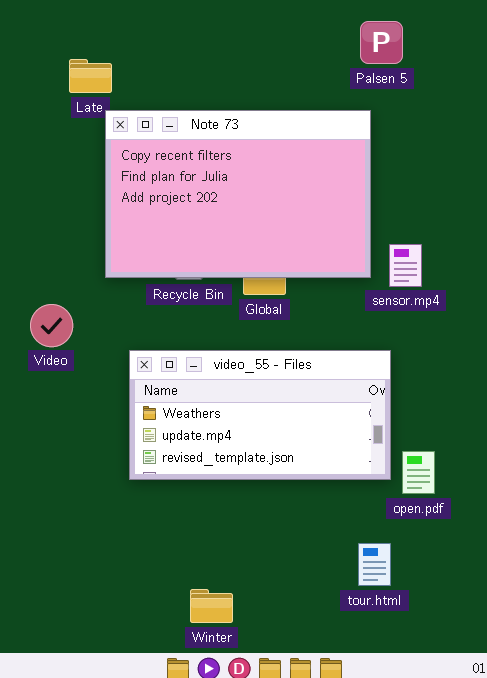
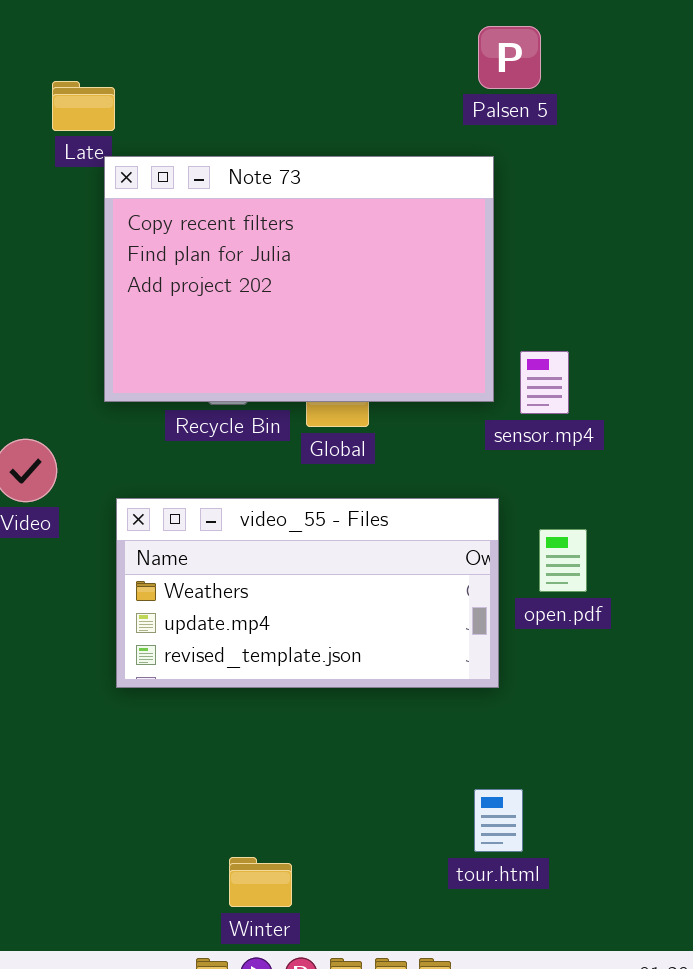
video_55 - Files: [129,350,391,480] -> [116,498,499,688], moved
open.pdf: [402,451,435,494] -> [539,529,587,592], moved

